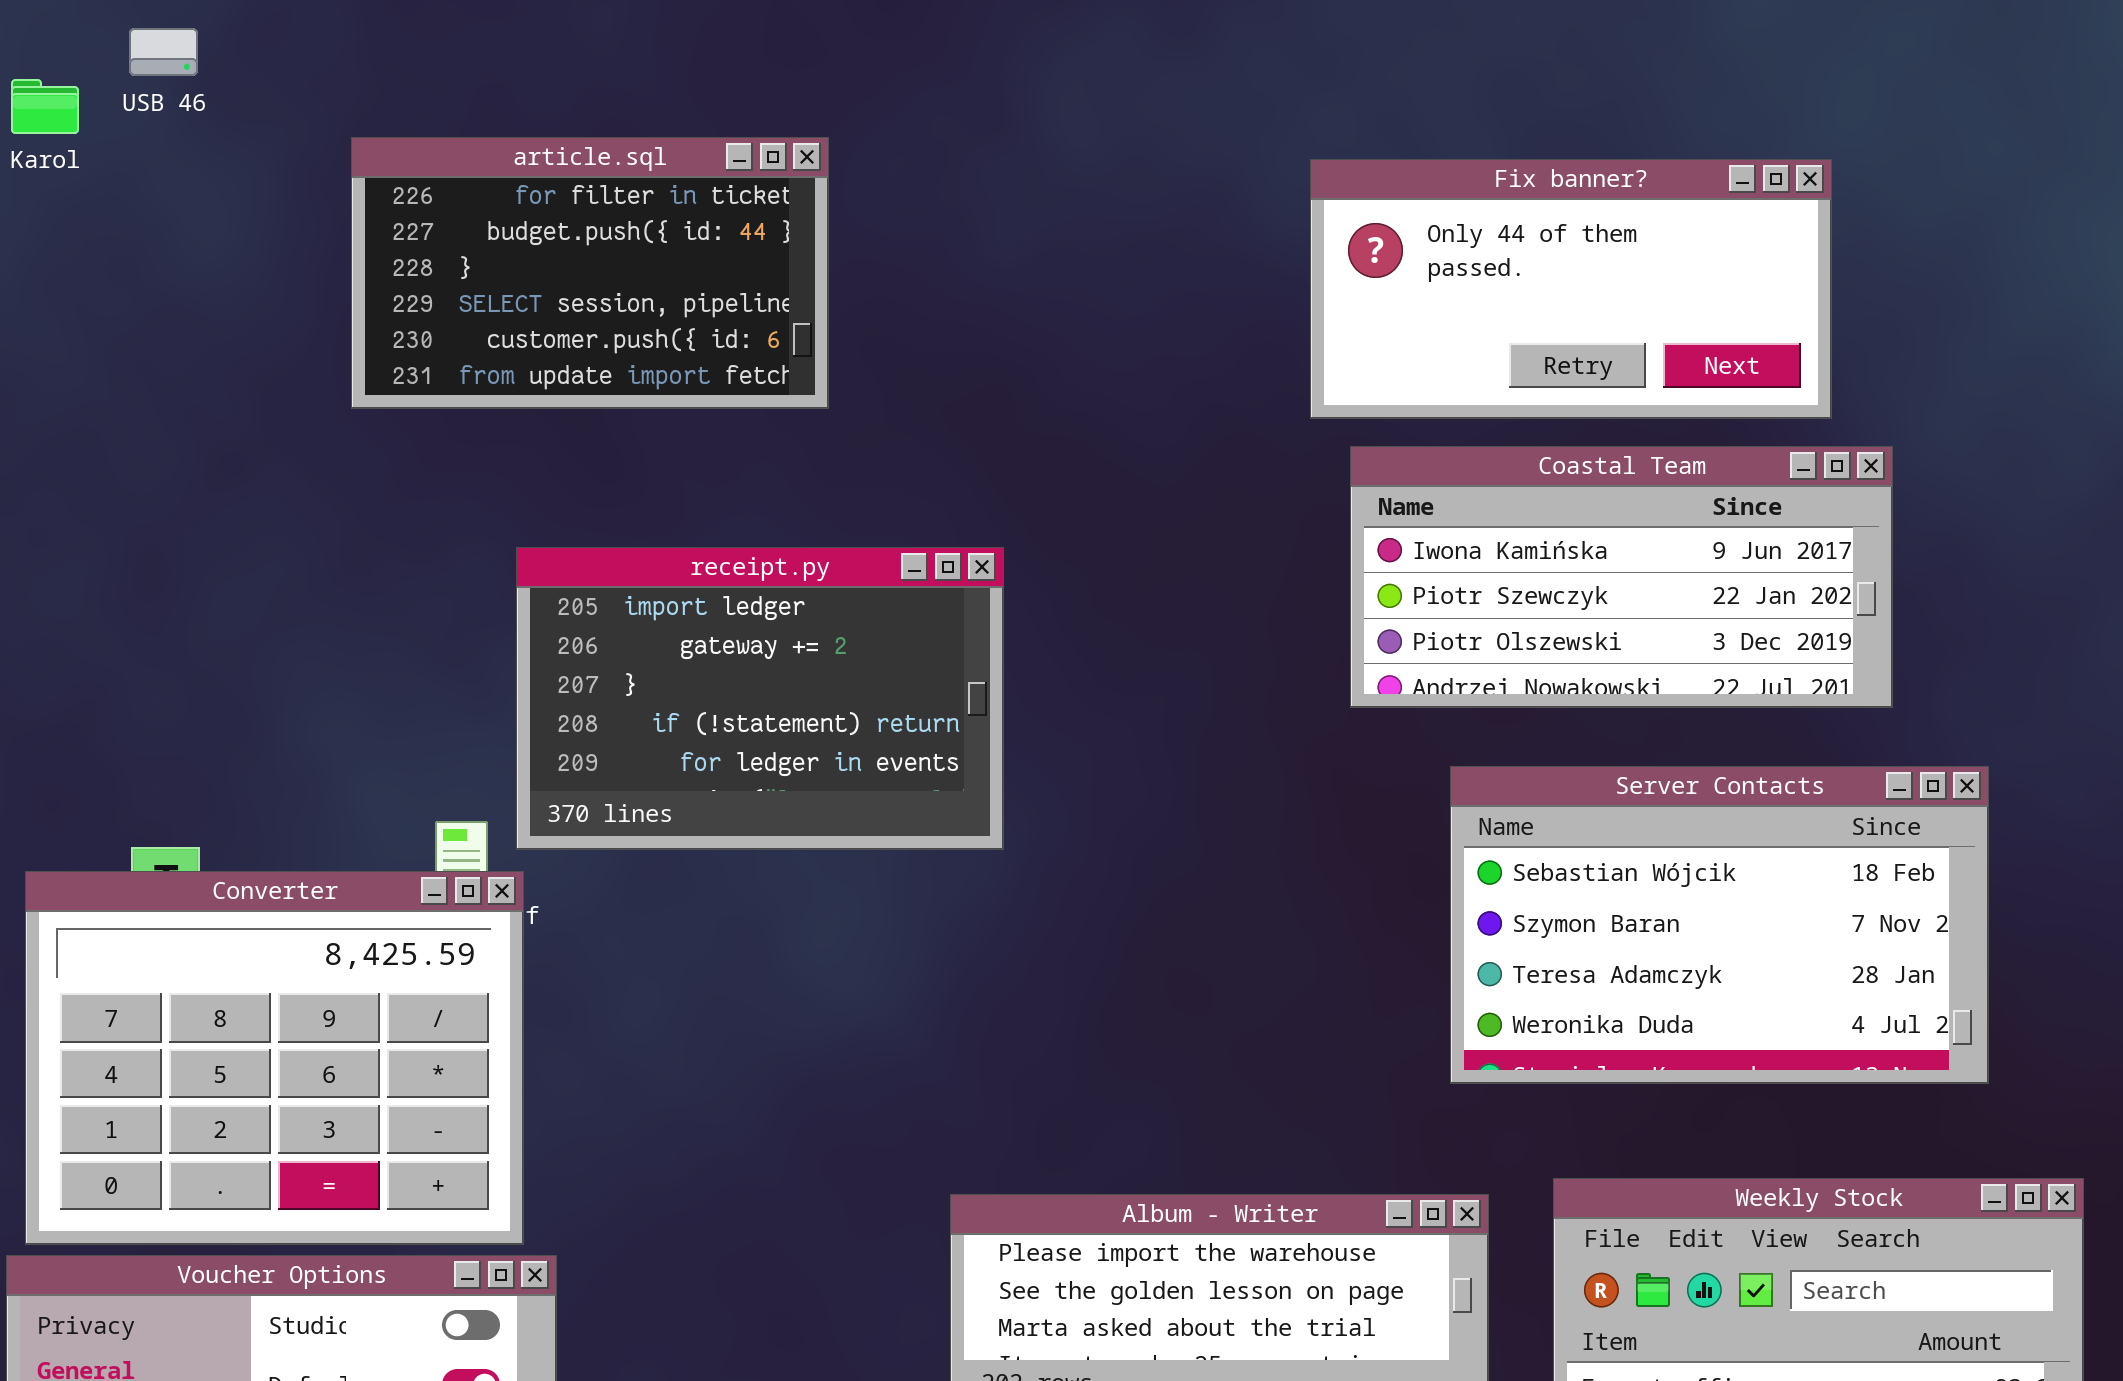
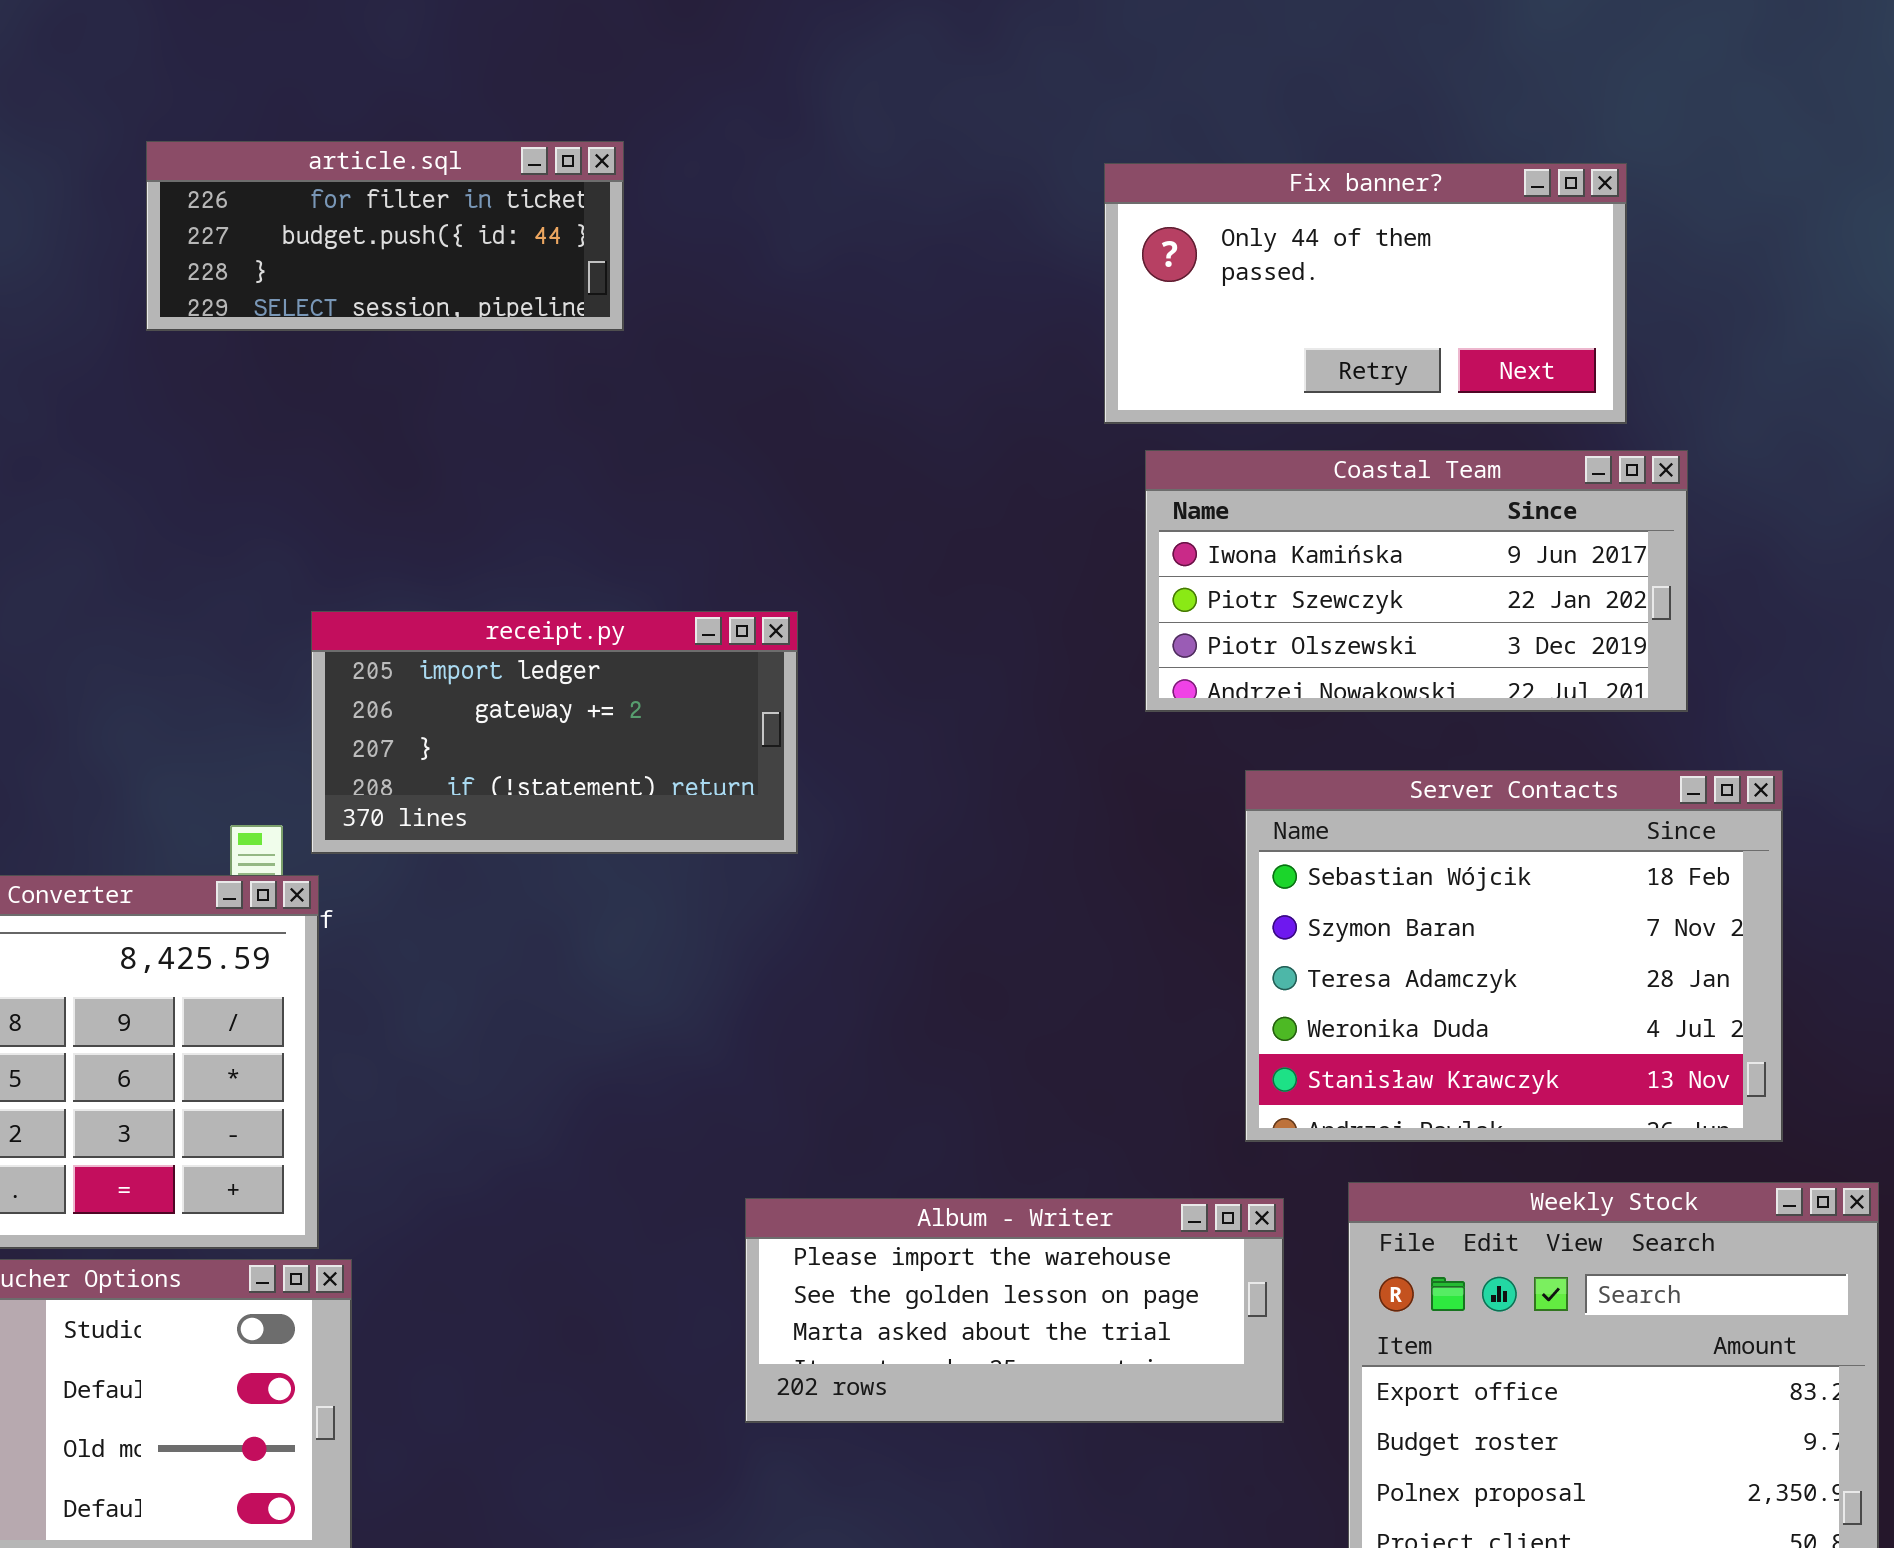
article.sql: [351,137,829,409] -> [146,141,624,331], resized
receipt.py: [516,547,1004,850] -> [311,611,798,854], resized
Server Contacts: [1450,766,1989,1084] -> [1245,770,1783,1142], resized

